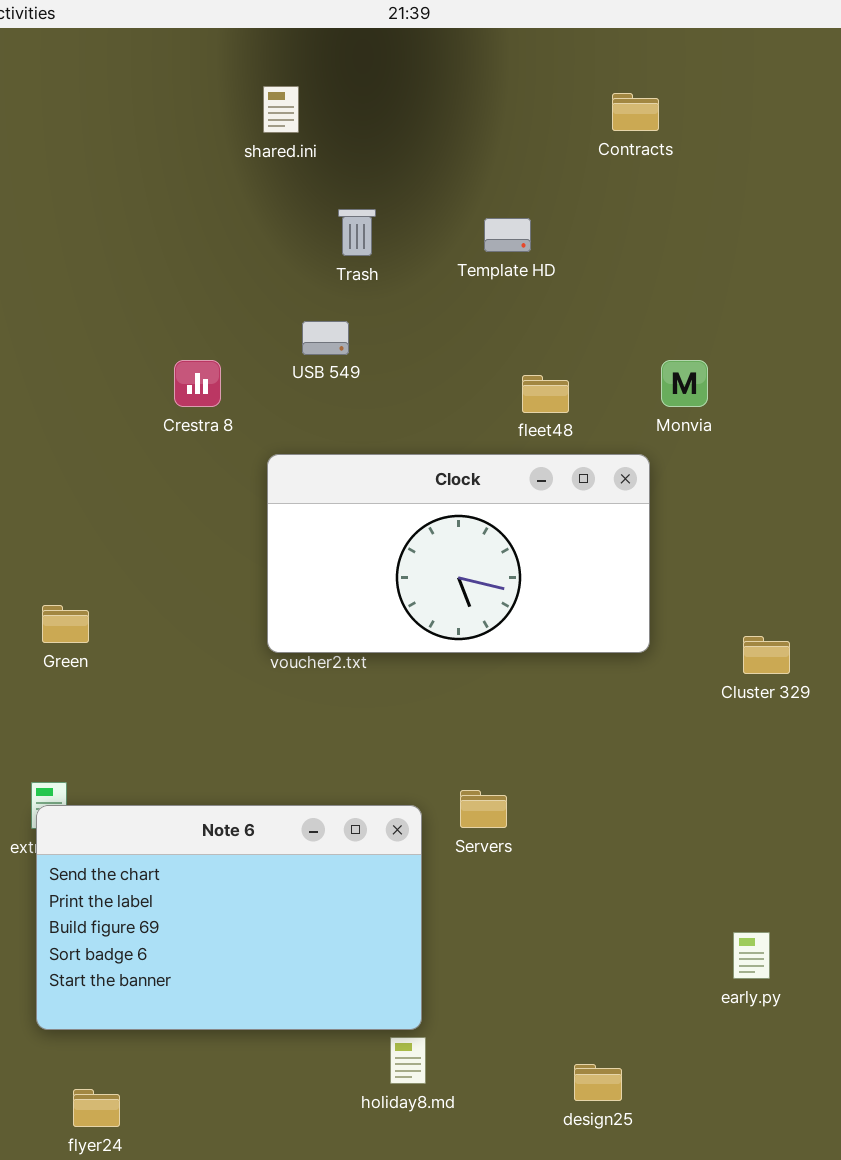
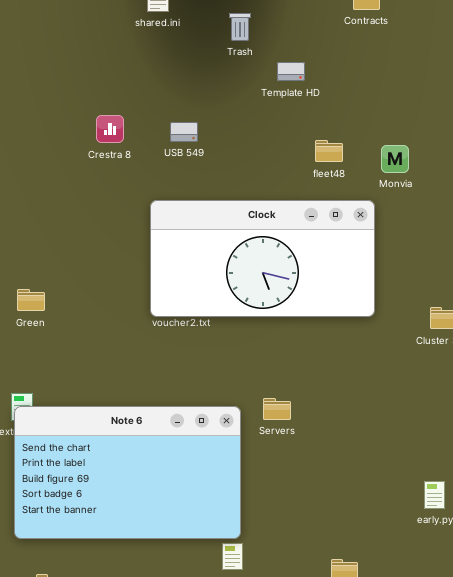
Trash: [338,209,376,256] -> [229,13,251,41], moved
Crestra 8: [174,360,221,407] -> [96,115,124,143], moved
fleet48: [522,375,569,413] -> [315,140,343,162], moved

